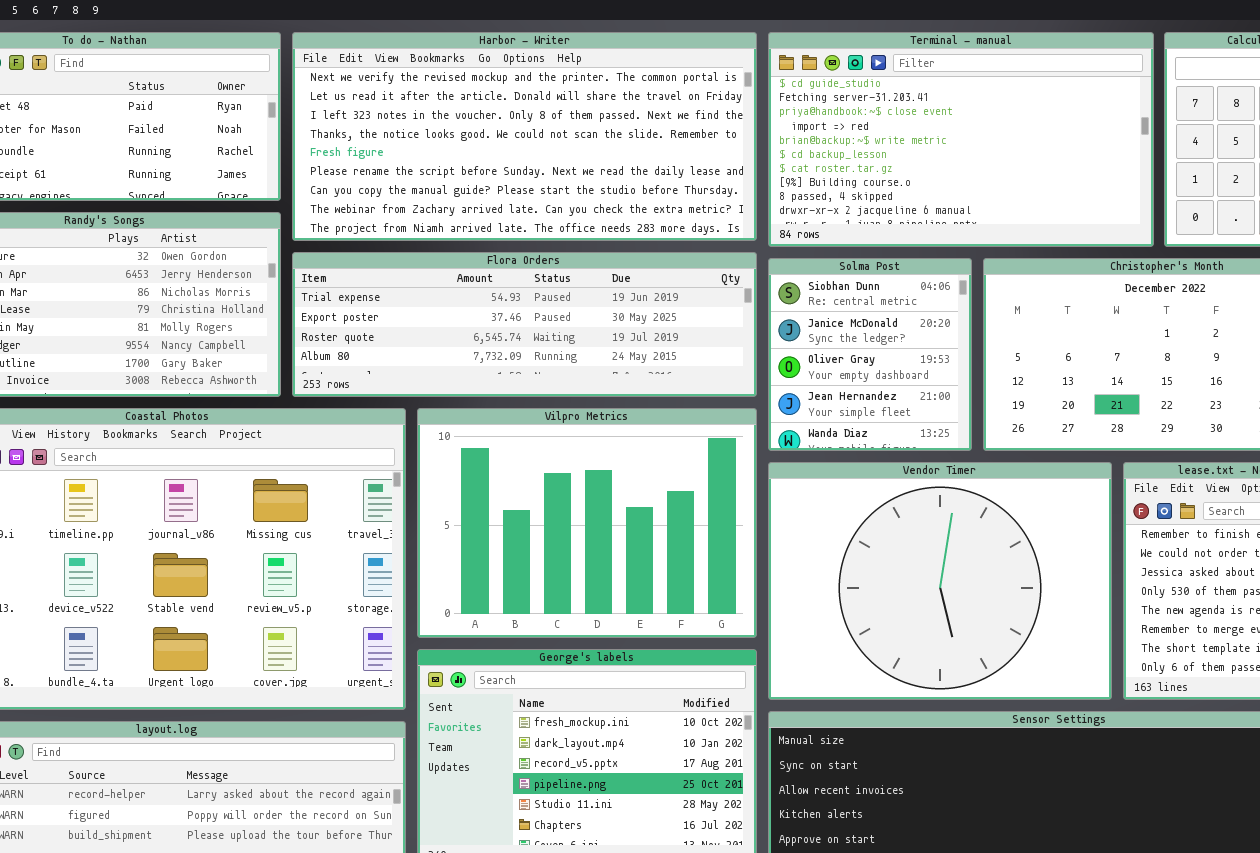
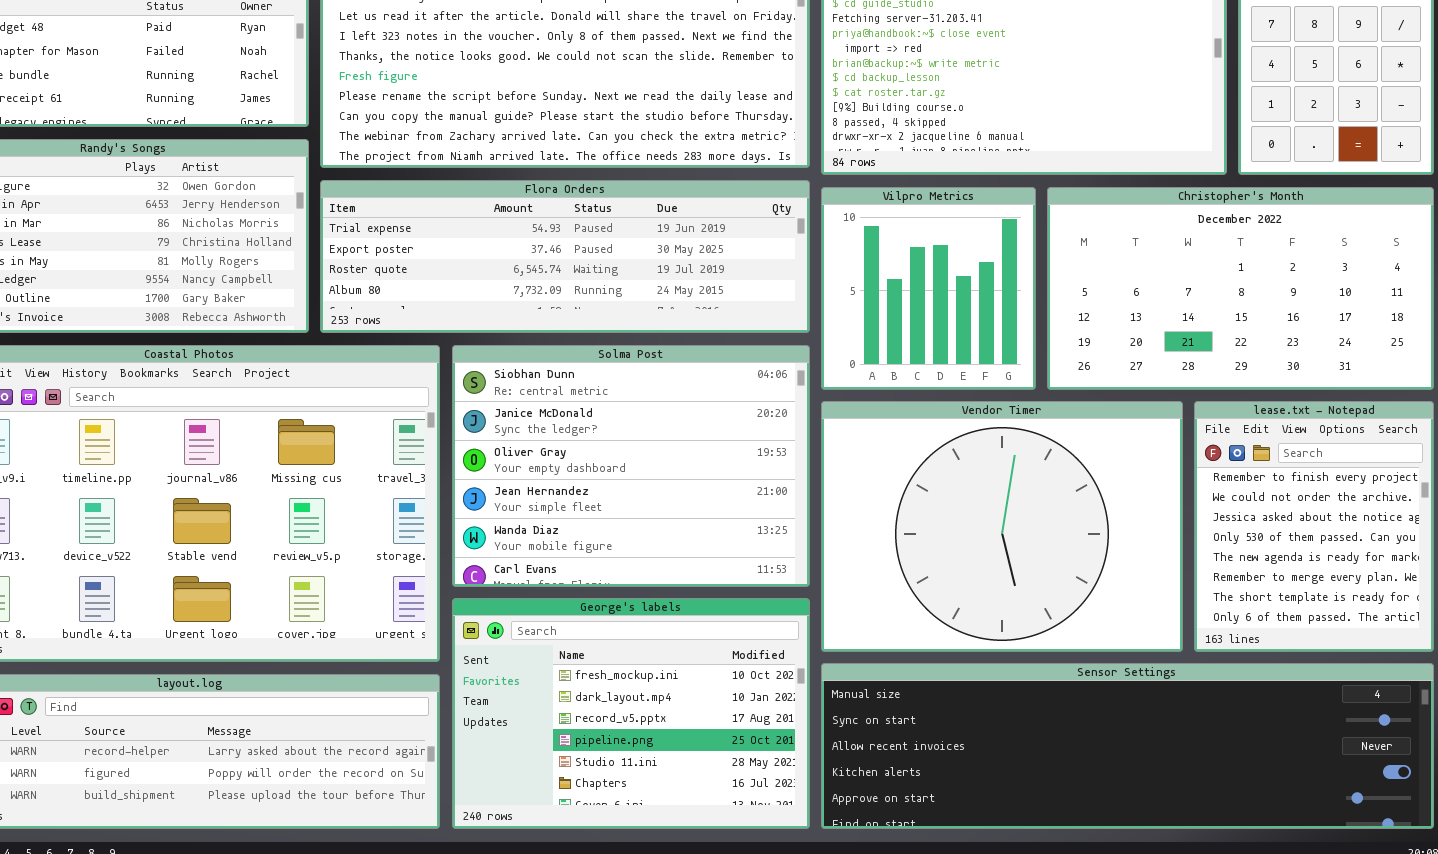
Solma Post: [768,258,972,451] -> [452,345,810,587], moved, resized
Vilpro Metrics: [417,408,757,638] -> [821,187,1036,390], moved, resized

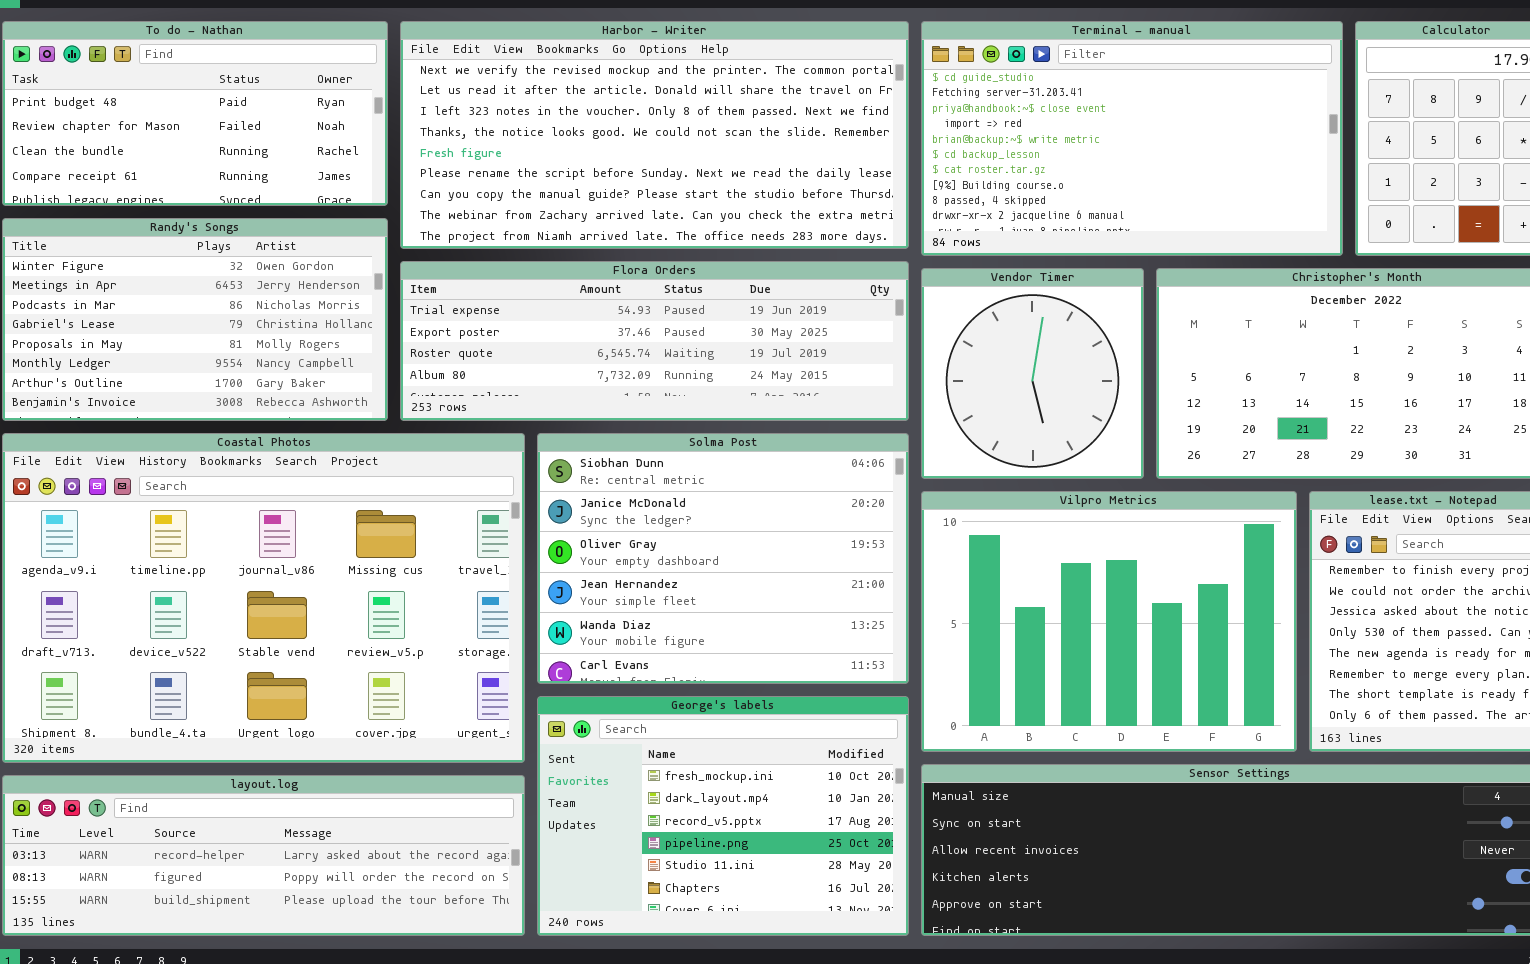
Vilpro Metrics: [821,187,1036,390] -> [921,491,1297,752], moved, resized
Vendor Timer: [821,401,1183,652] -> [921,268,1144,479], moved, resized

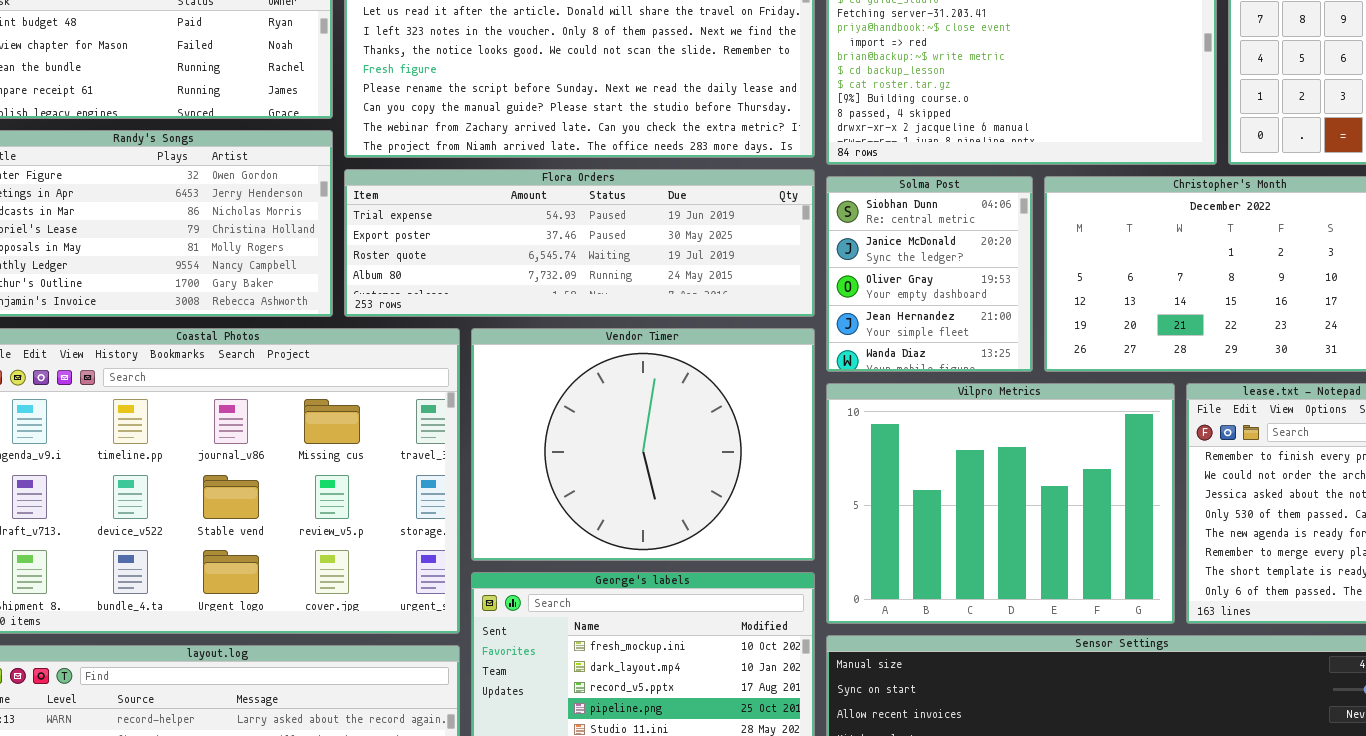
Vendor Timer: [921,268,1144,479] -> [471,328,815,561], moved, resized
Solma Post: [537,433,909,684] -> [826,176,1033,372], moved, resized

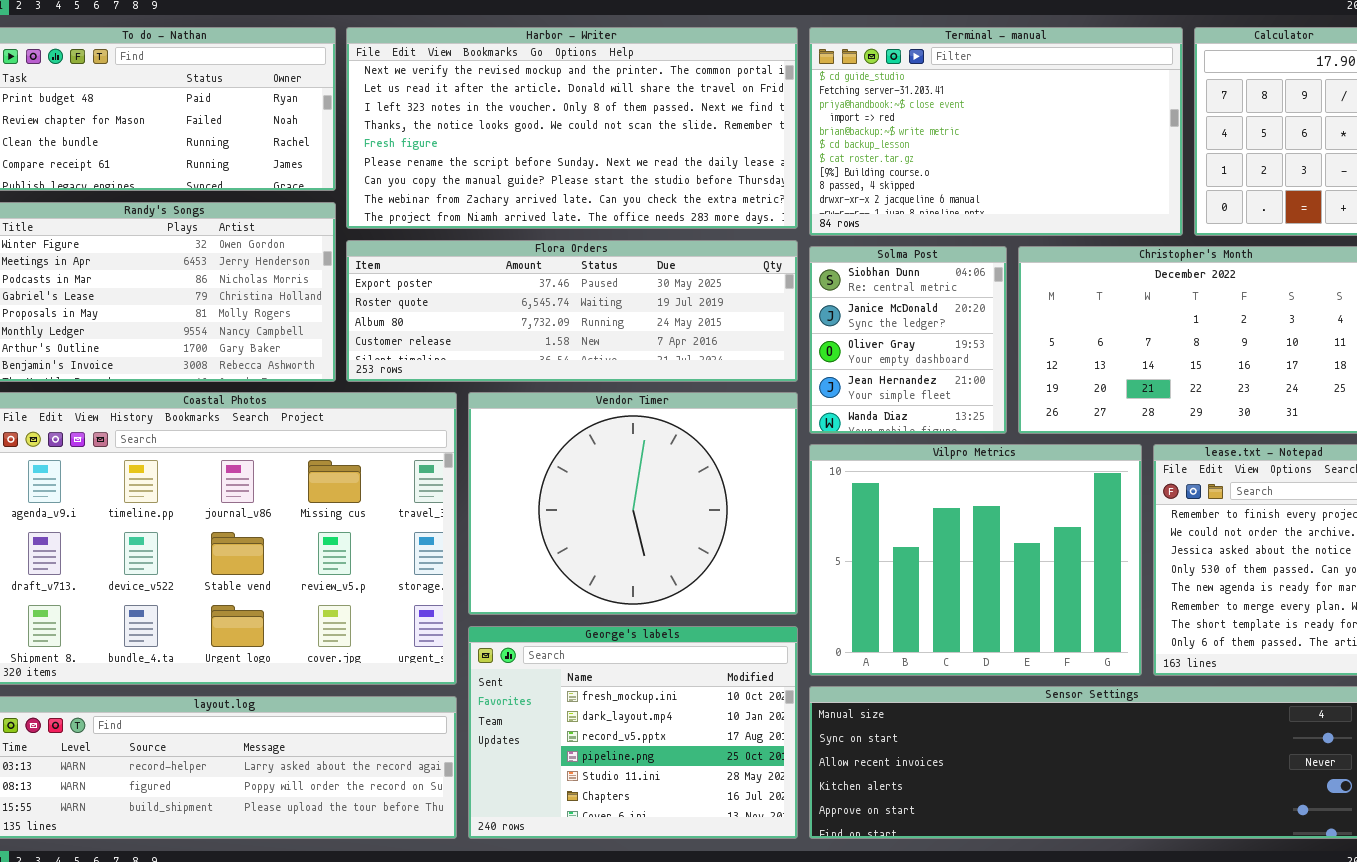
Flora Orders: [344,169,815,317] -> [346,240,798,382], scrolled down 1 row

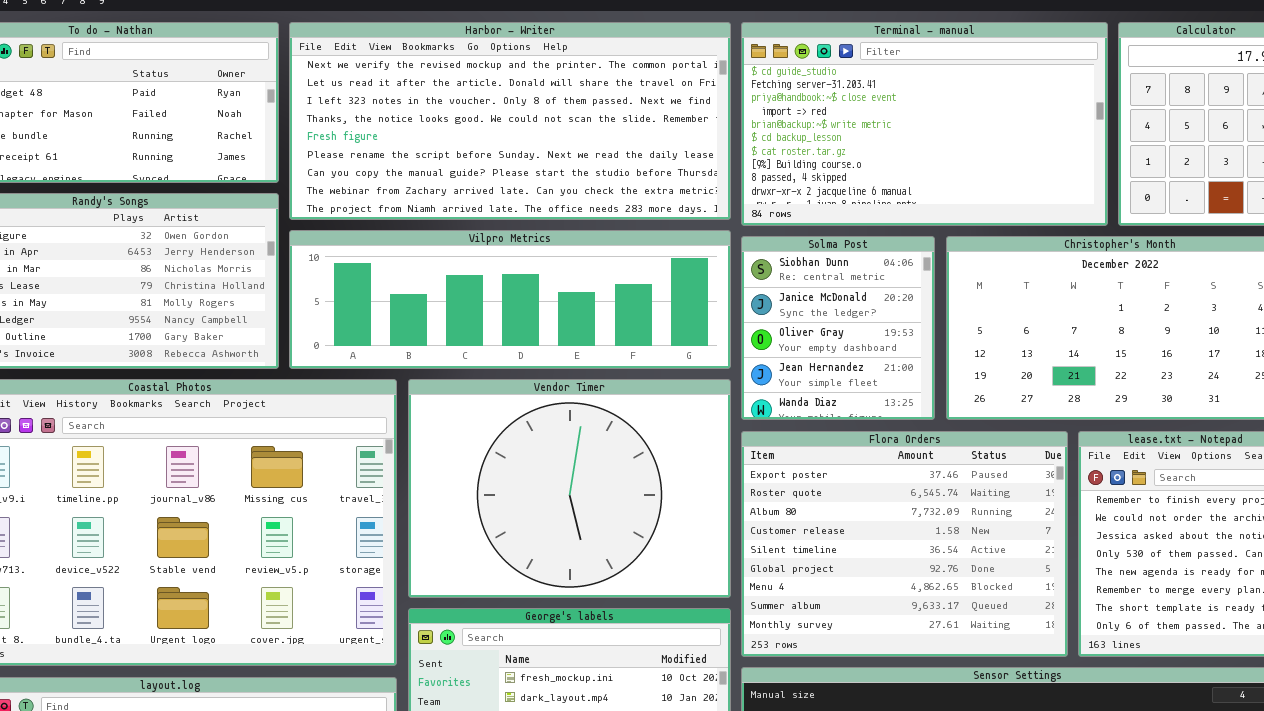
Flora Orders: [346,240,798,382] -> [741,431,1068,657], moved, resized
Vilpro Metrics: [809,444,1142,676] -> [289,230,731,369], moved, resized

